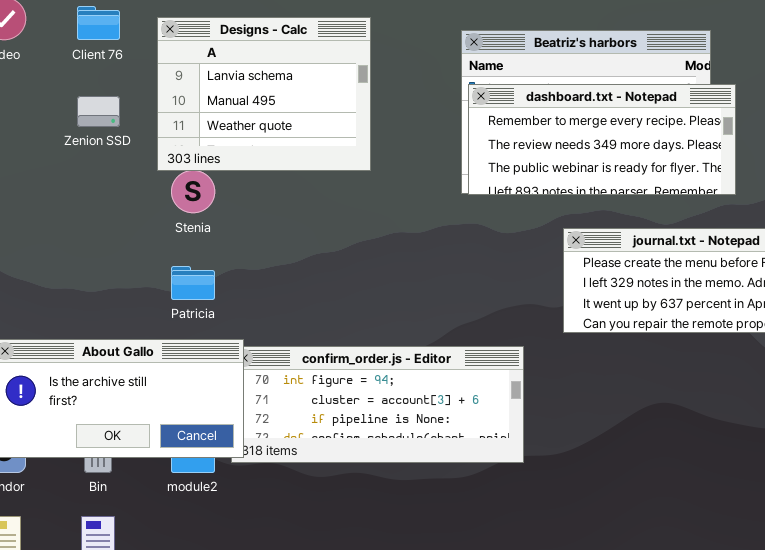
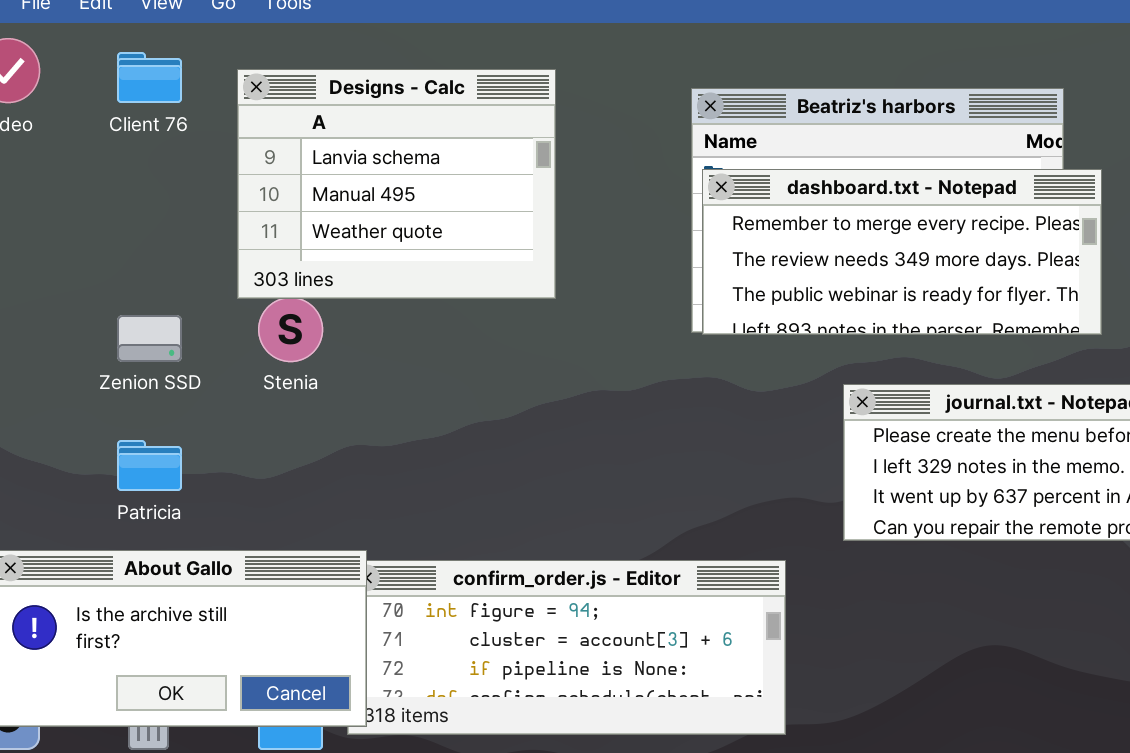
Zenion SSD: [77,96,120,127] -> [117,315,182,362], moved
Patricia: [171,266,215,300] -> [117,440,182,491], moved

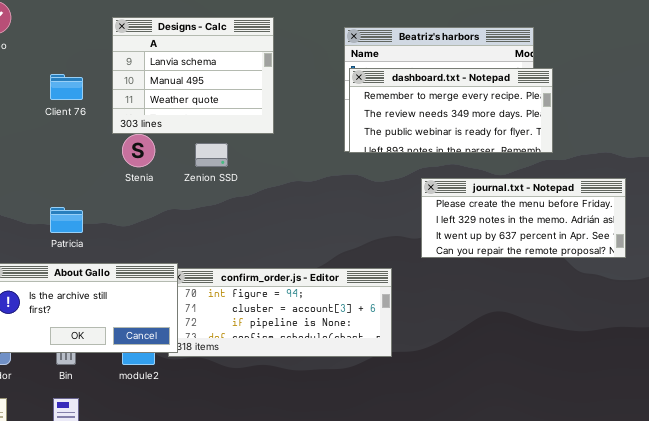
Client 76: [117,52,182,103] -> [50,74,83,100], moved
Zenion SSD: [117,315,182,362] -> [195,143,228,167], moved

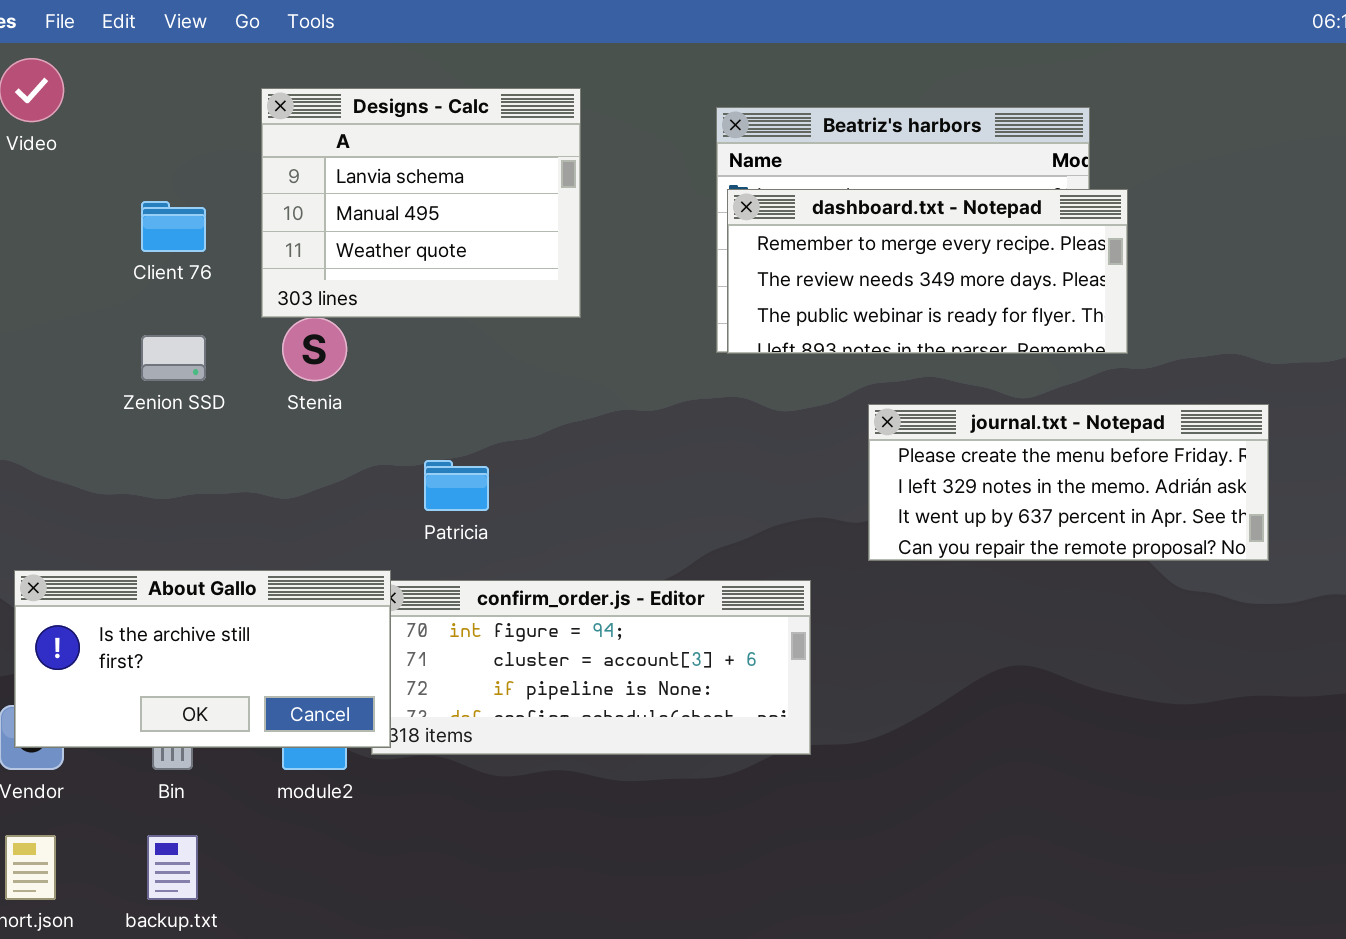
Zenion SSD: [195,143,228,167] -> [141,335,206,381], moved
Patricia: [50,207,83,233] -> [424,460,489,511], moved

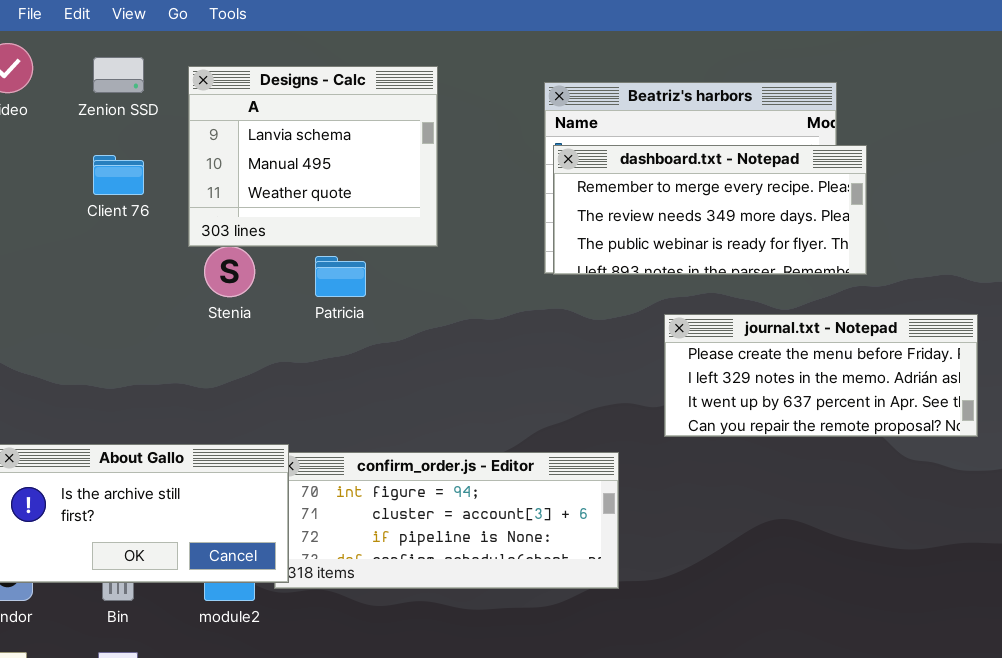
Zenion SSD: [141,335,206,381] -> [93,57,144,93], moved
Patricia: [424,460,489,511] -> [315,256,366,297], moved

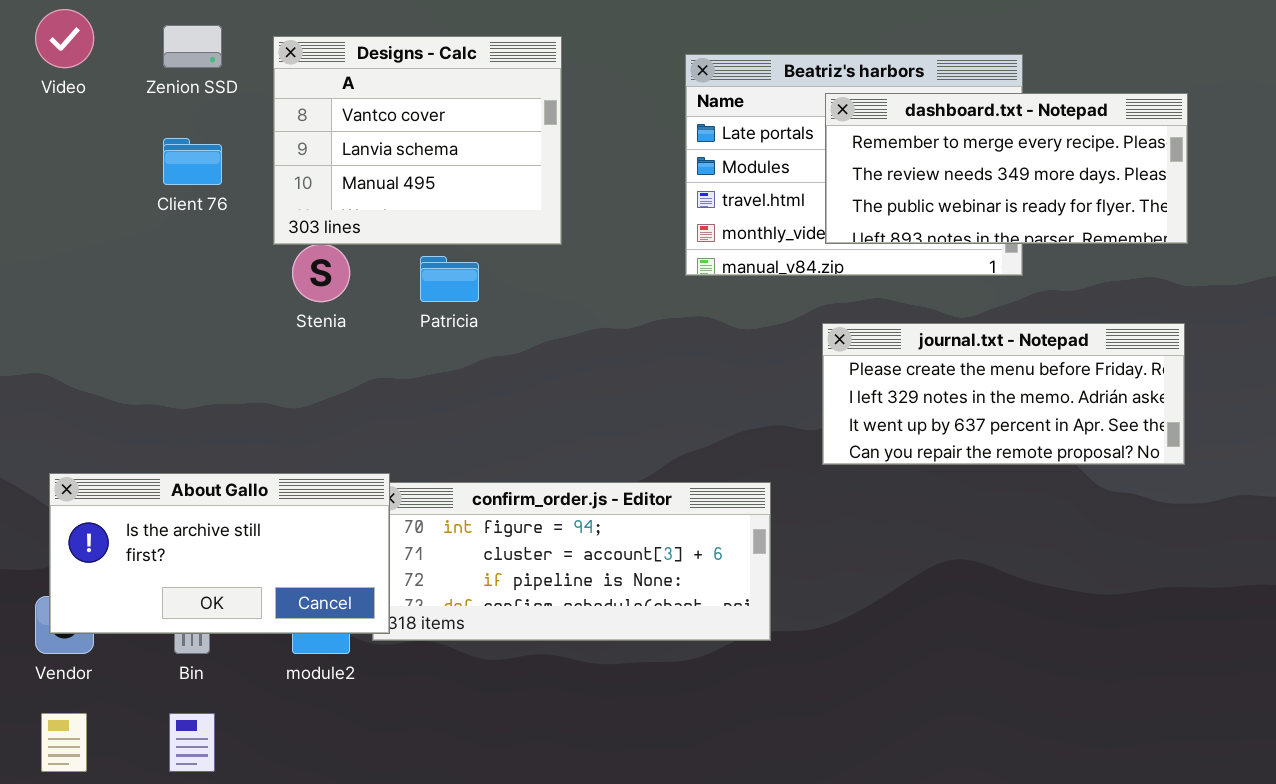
Designs - Calc: [188,66,438,247] -> [273,36,562,245], scrolled up 1 row
dashboard.txt - Notepad: [553,145,867,275] -> [825,93,1188,244], moved

